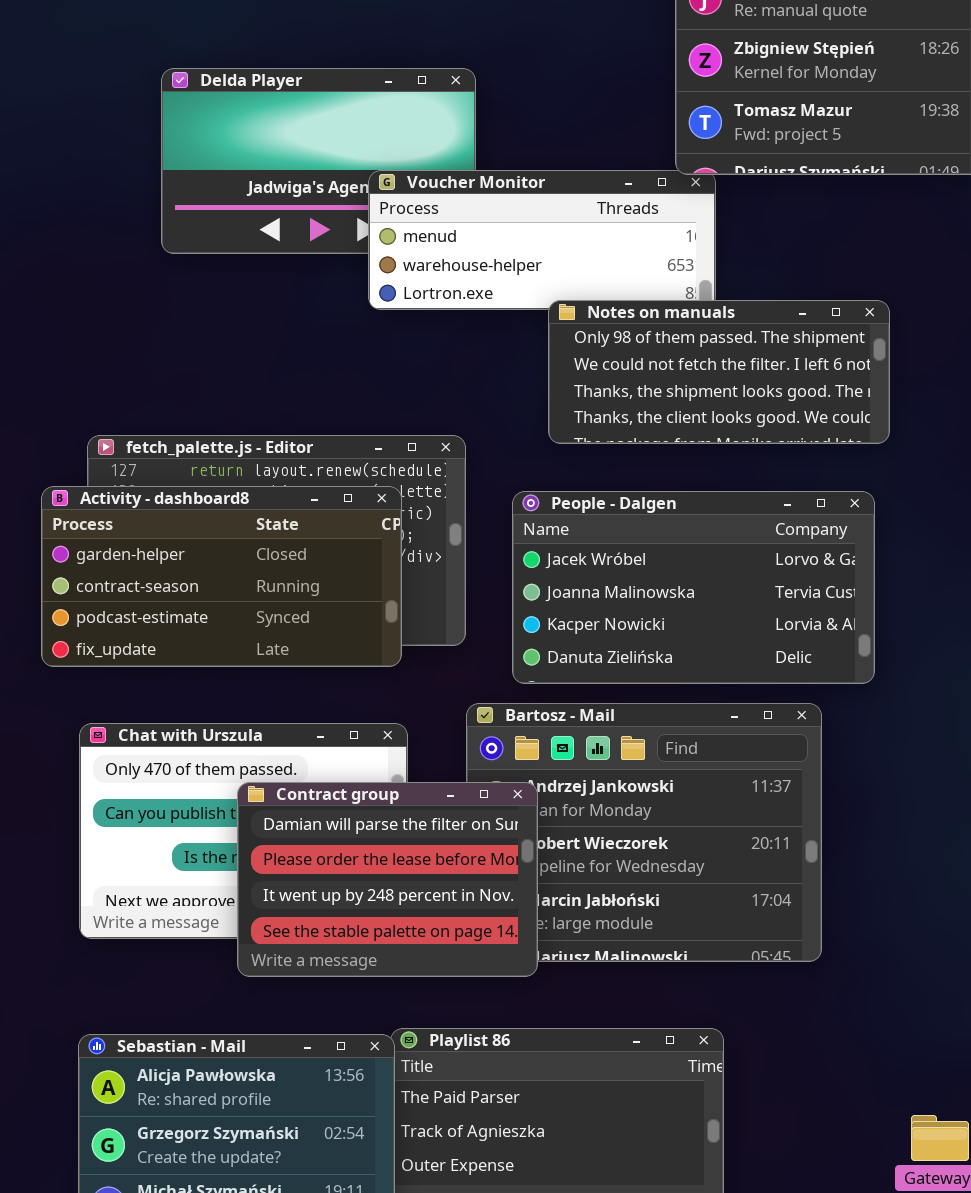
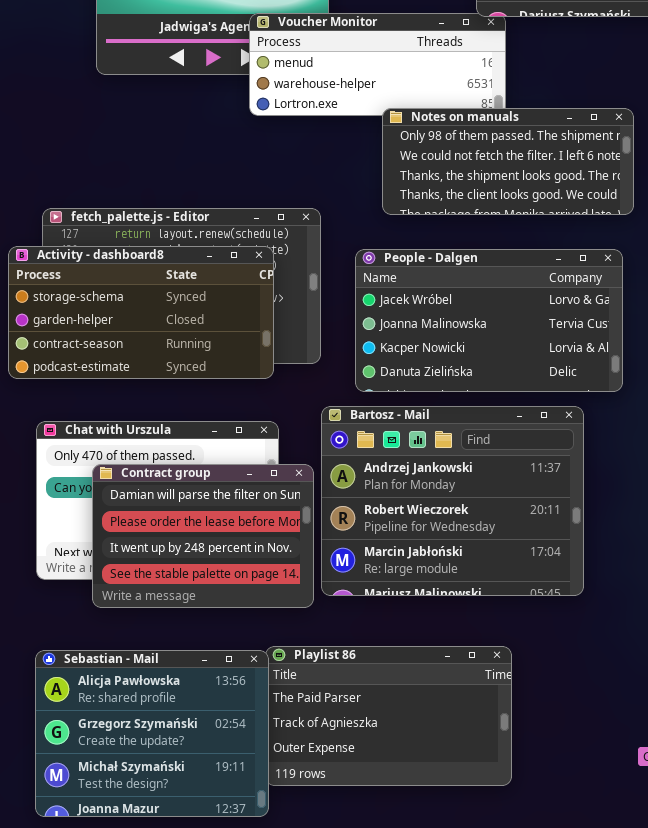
Activity - dashboard8: [41,486,402,667] -> [8,246,274,379], scrolled up 1 row
Contract group: [237,782,538,977] -> [92,464,314,608], moved

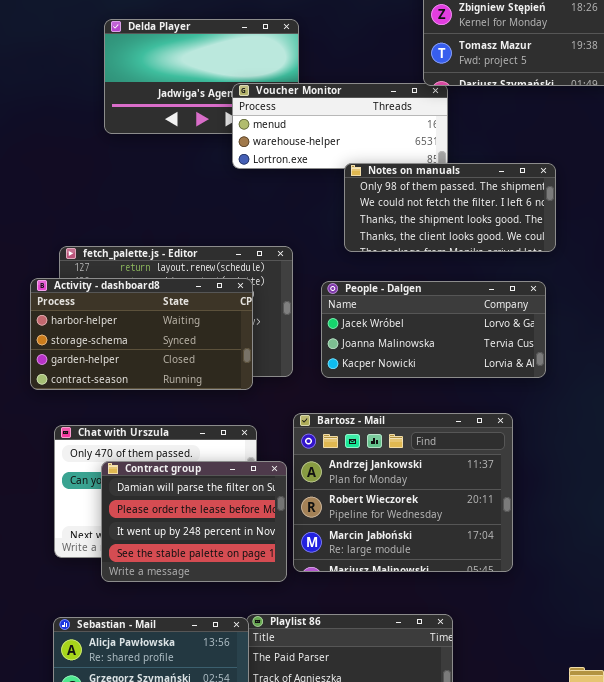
Activity - dashboard8: [8,246,274,379] -> [30,278,253,390], scrolled up 1 row
People - Dalgen: [355,249,623,392] -> [321,281,546,378], resized

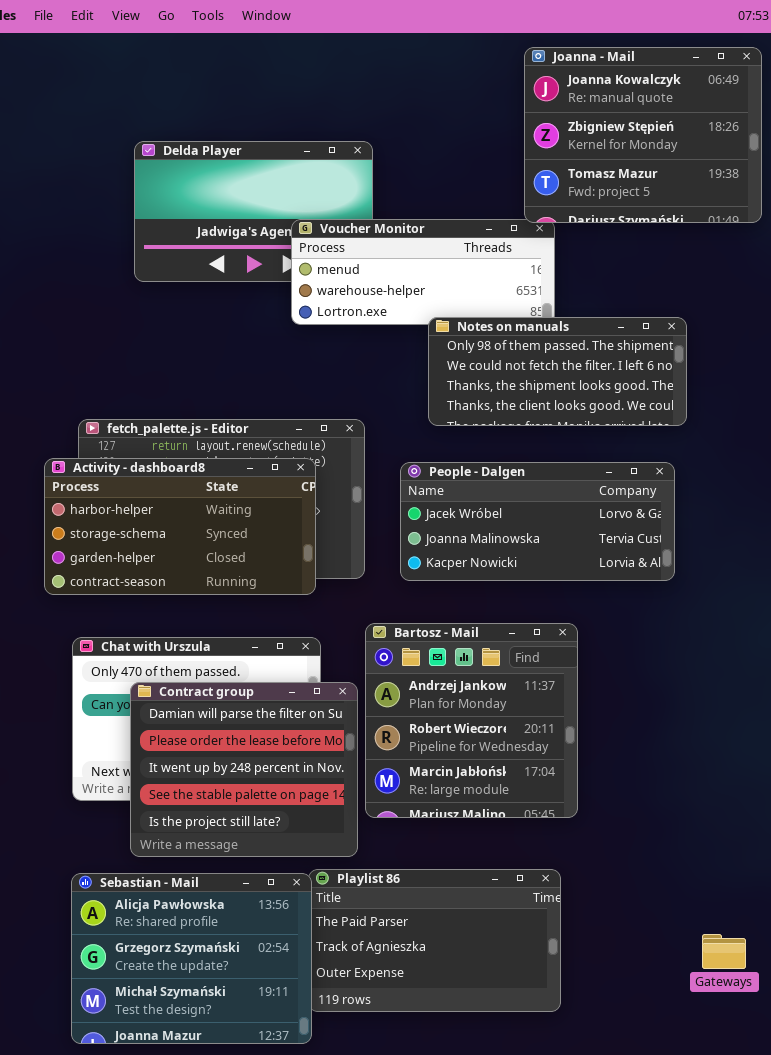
Bartosz - Mail: [293,413,513,572] -> [365,623,578,818], resized
Contract group: [101,461,287,582] -> [130,682,358,857], resized

